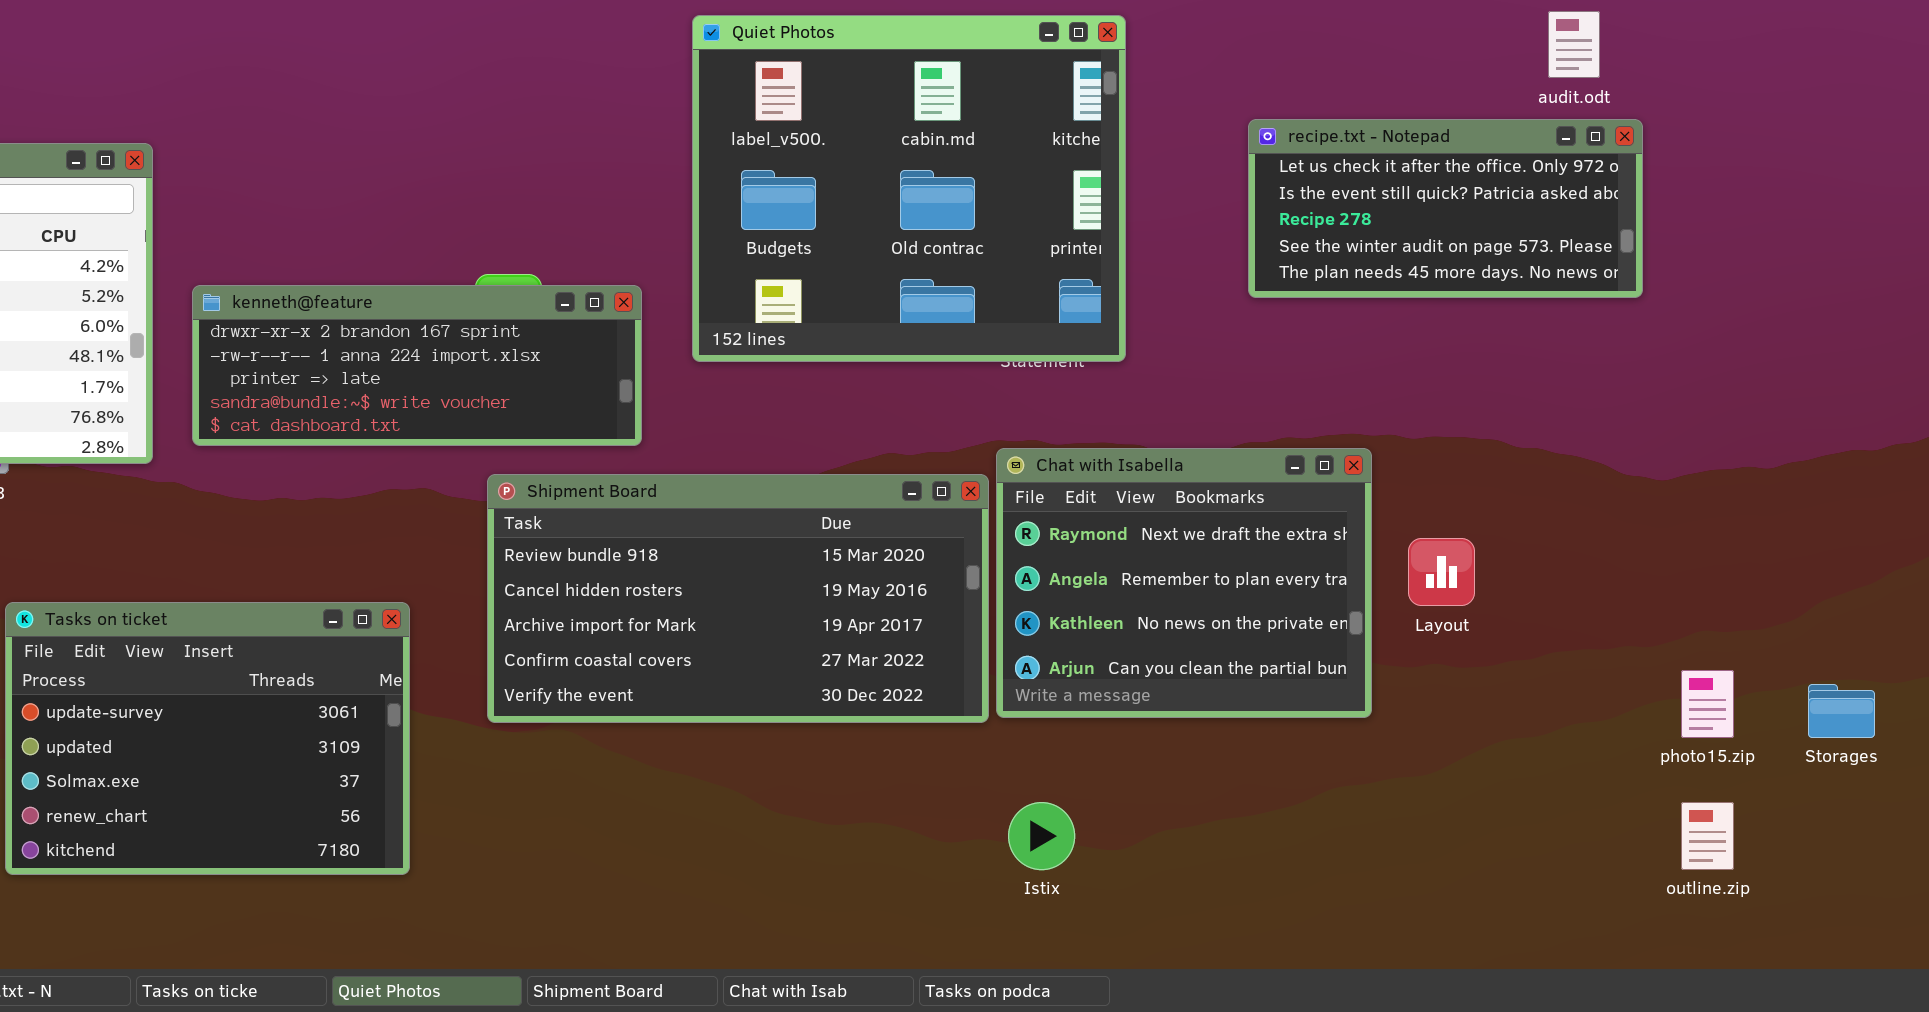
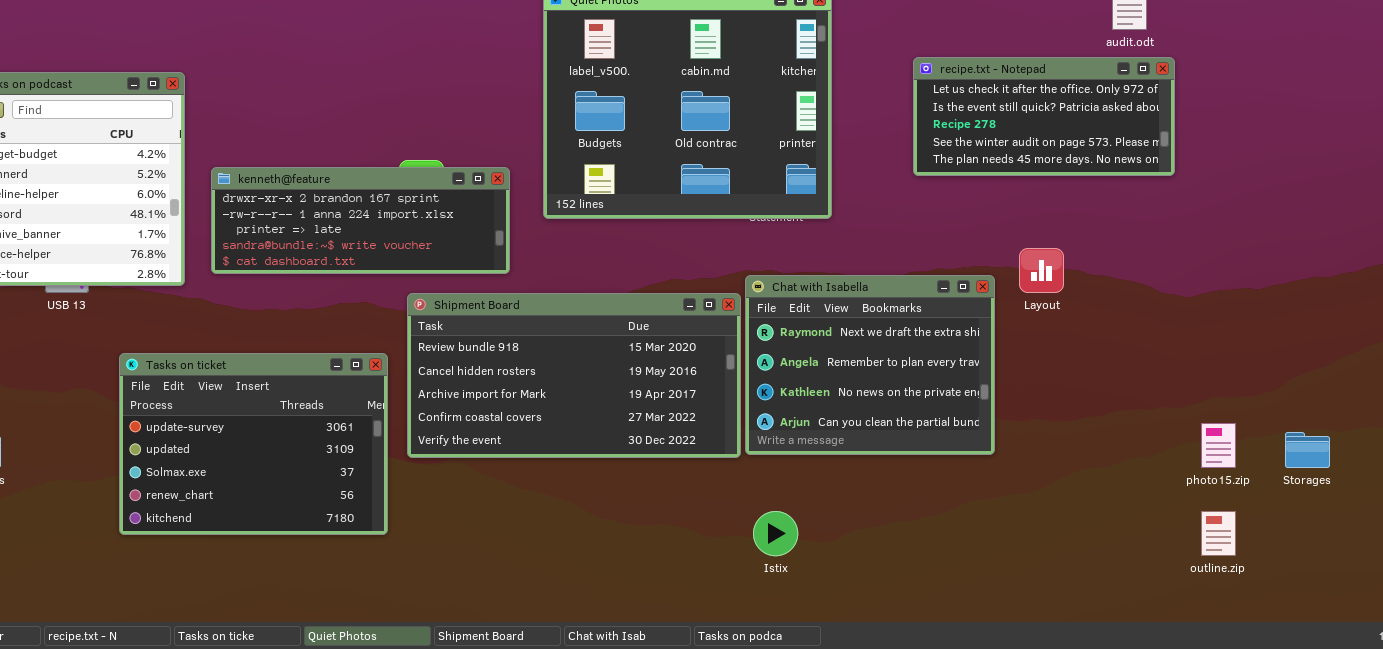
Layout: [1408,538,1475,606] -> [1019,248,1064,293], moved
Tasks on ticket: [5,602,410,875] -> [119,353,388,535], moved

